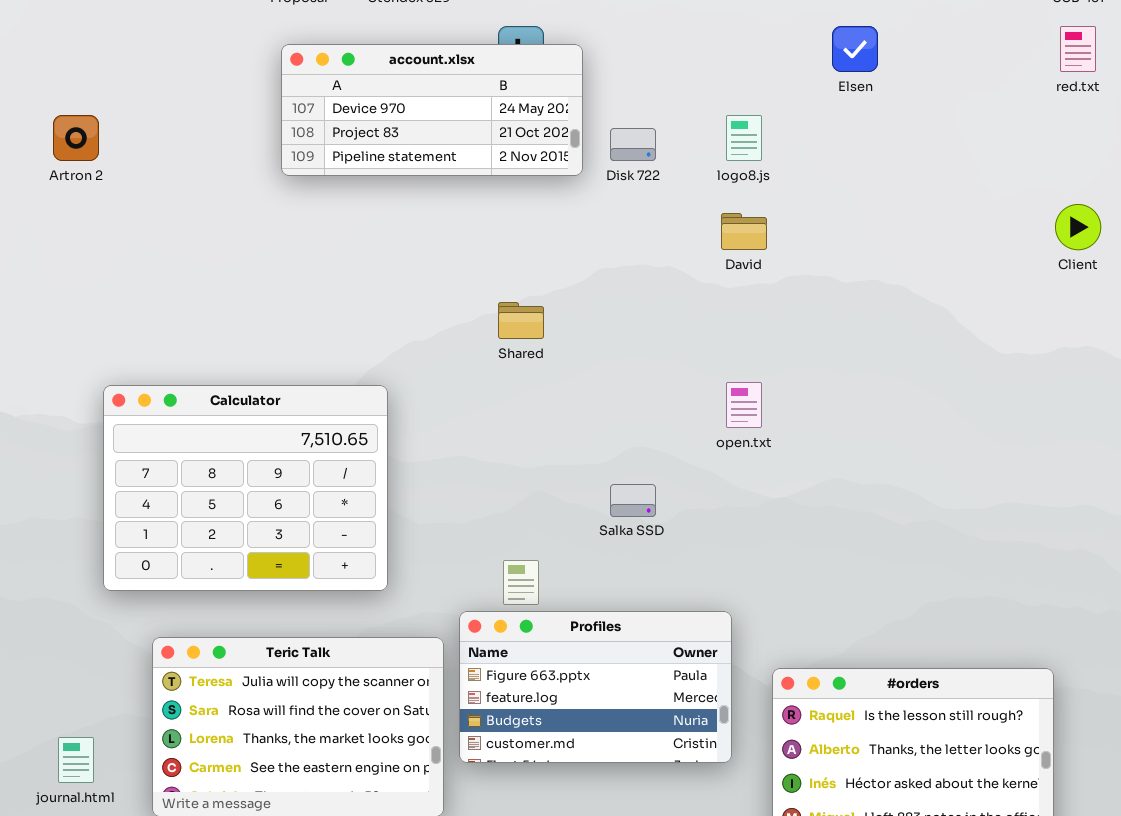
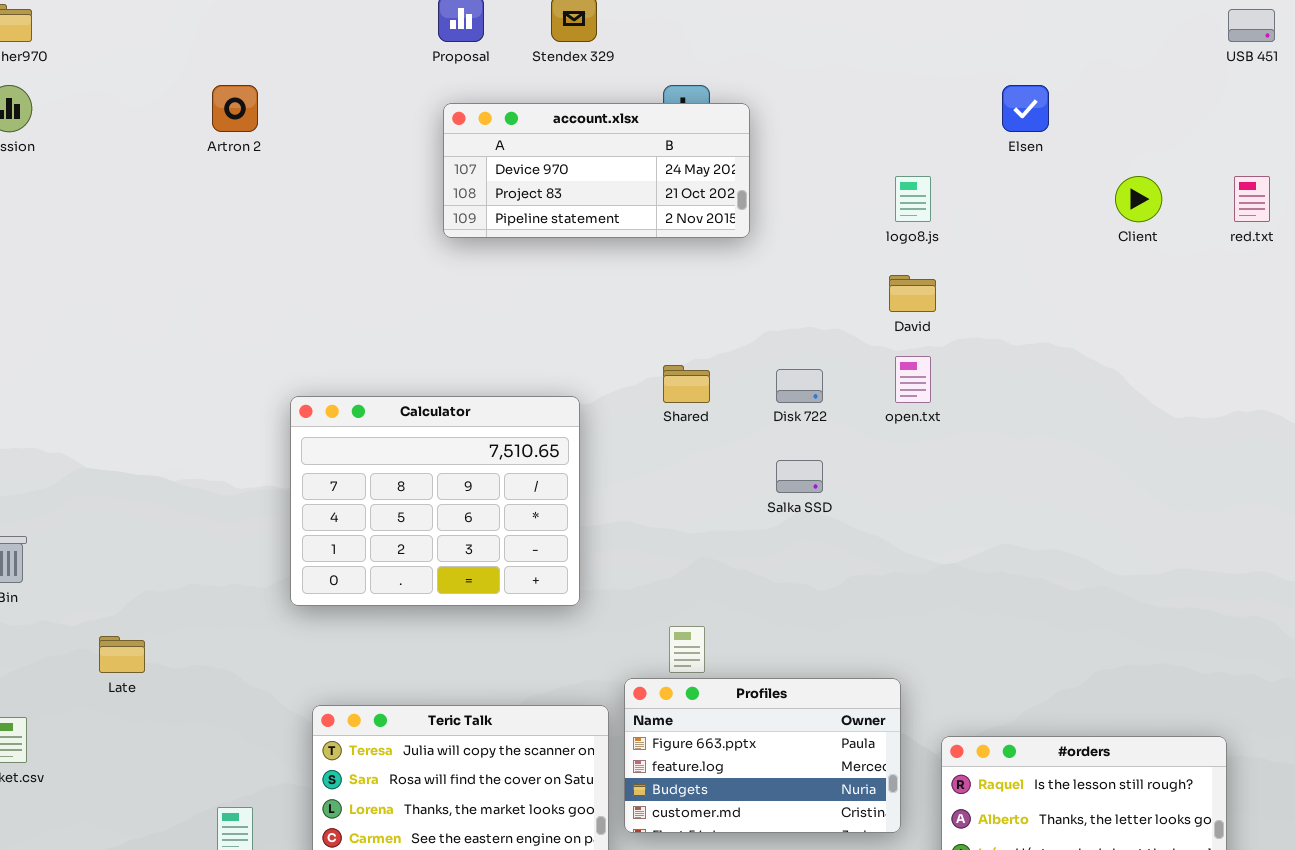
red.txt: [1060,26,1096,72] -> [1234,176,1270,222], moved
Artron 2: [53,115,99,161] -> [212,85,258,132], moved
Disk 722: [610,128,656,161] -> [776,369,823,403], moved
Client: [1055,204,1101,250] -> [1115,176,1162,222], moved
open.txt: [726,382,762,428] -> [895,356,931,403], moved
Calculator: [103,385,388,591] -> [290,396,580,606], moved
Salka SSD: [610,484,656,517] -> [776,460,823,493], moved

